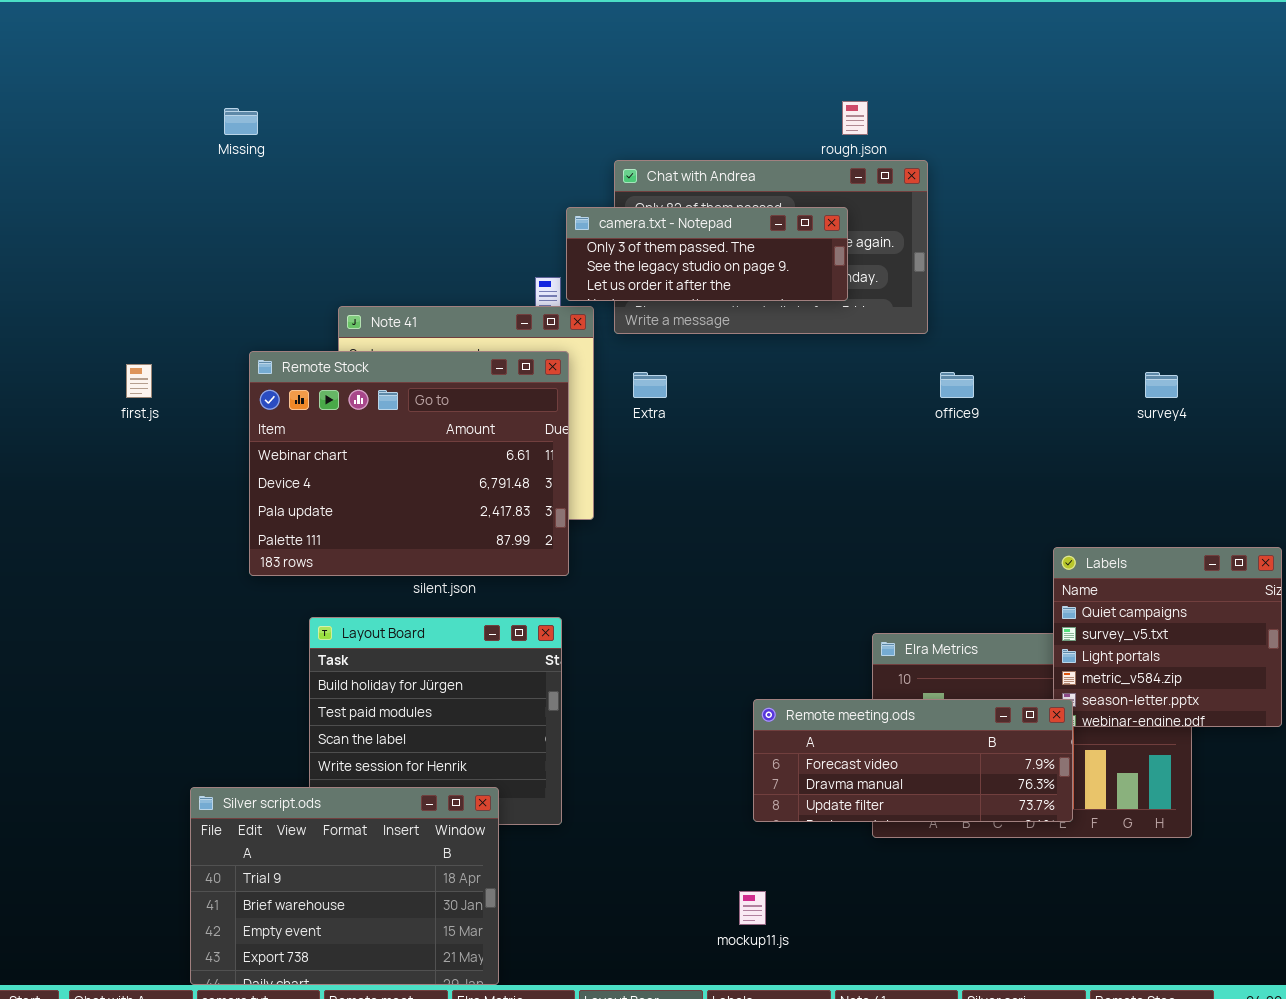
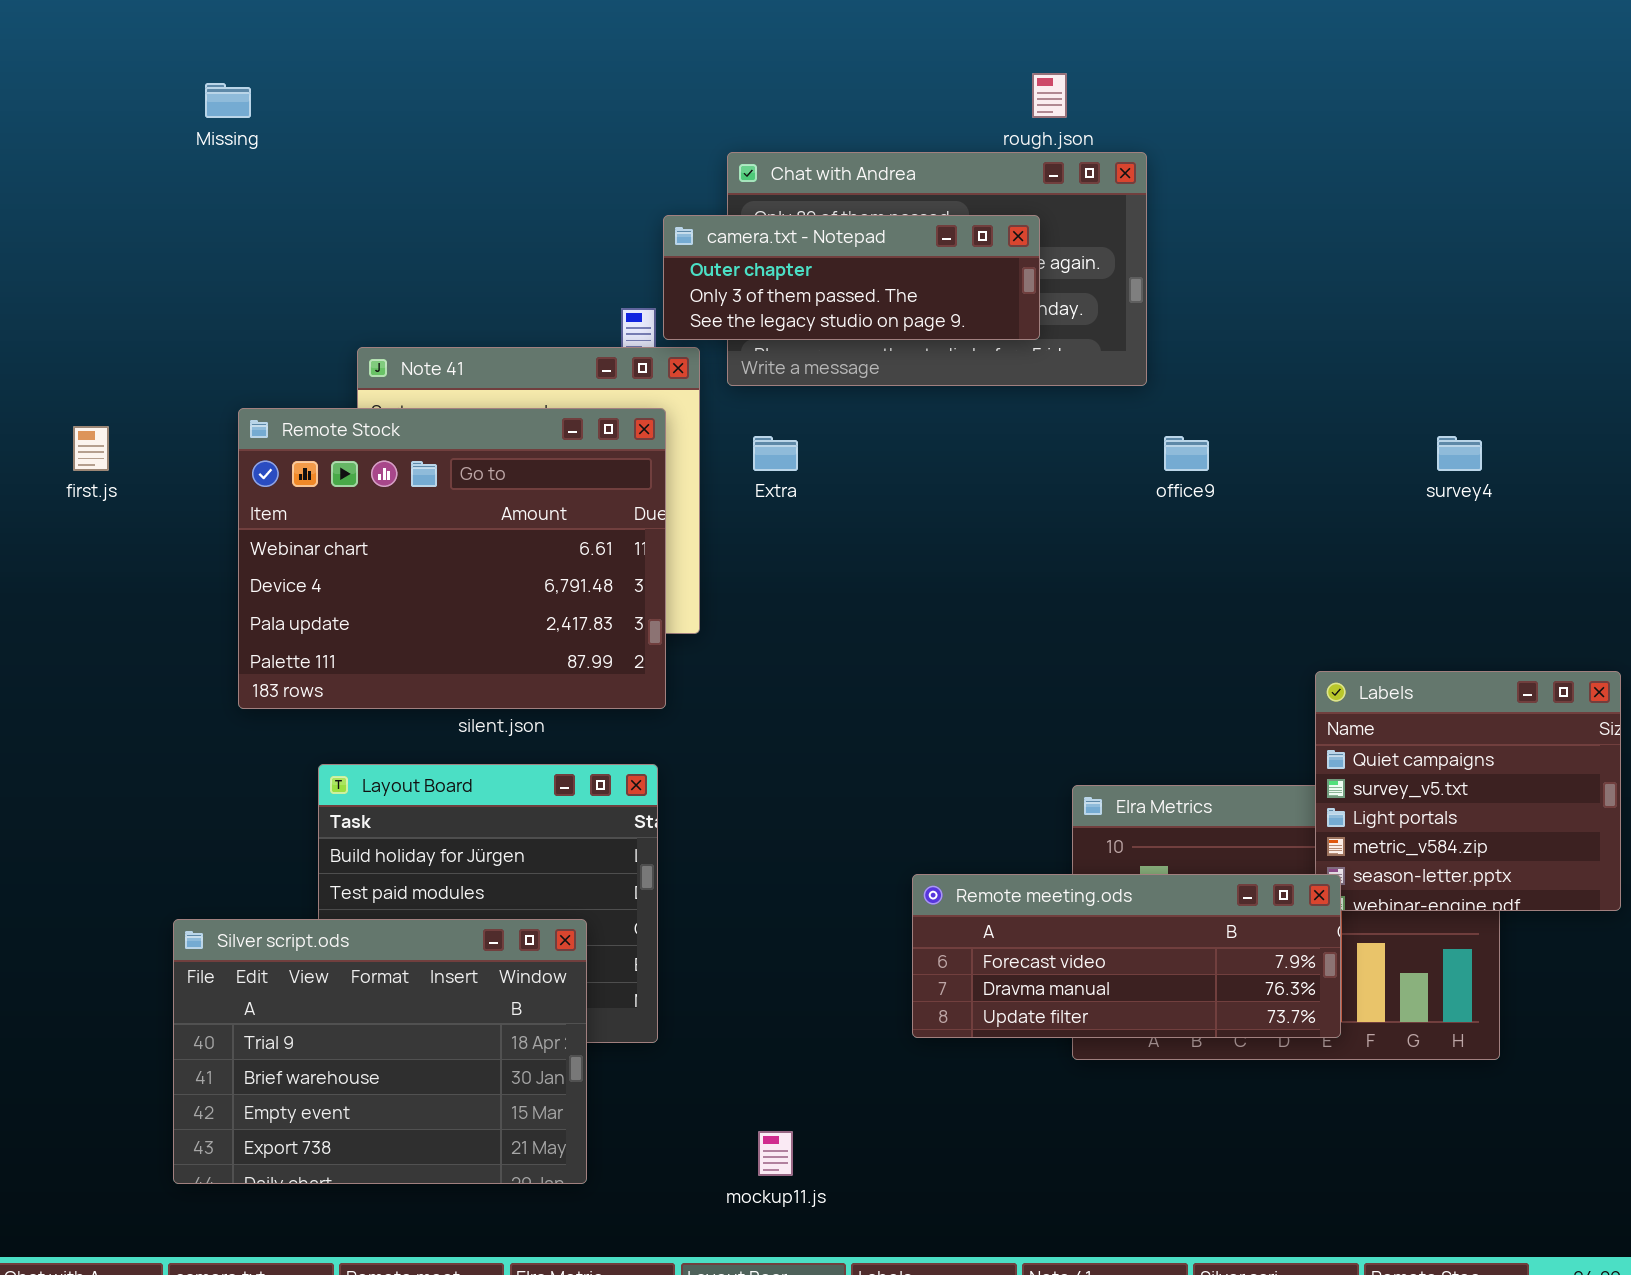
camera.txt - Notepad: [566,207,848,301] -> [663,215,1040,340], scrolled up 1 row
Silver script.ods: [190,787,499,985] -> [173,919,587,1184], moved
mockup11.js: [739,891,766,925] -> [758,1131,793,1176], moved

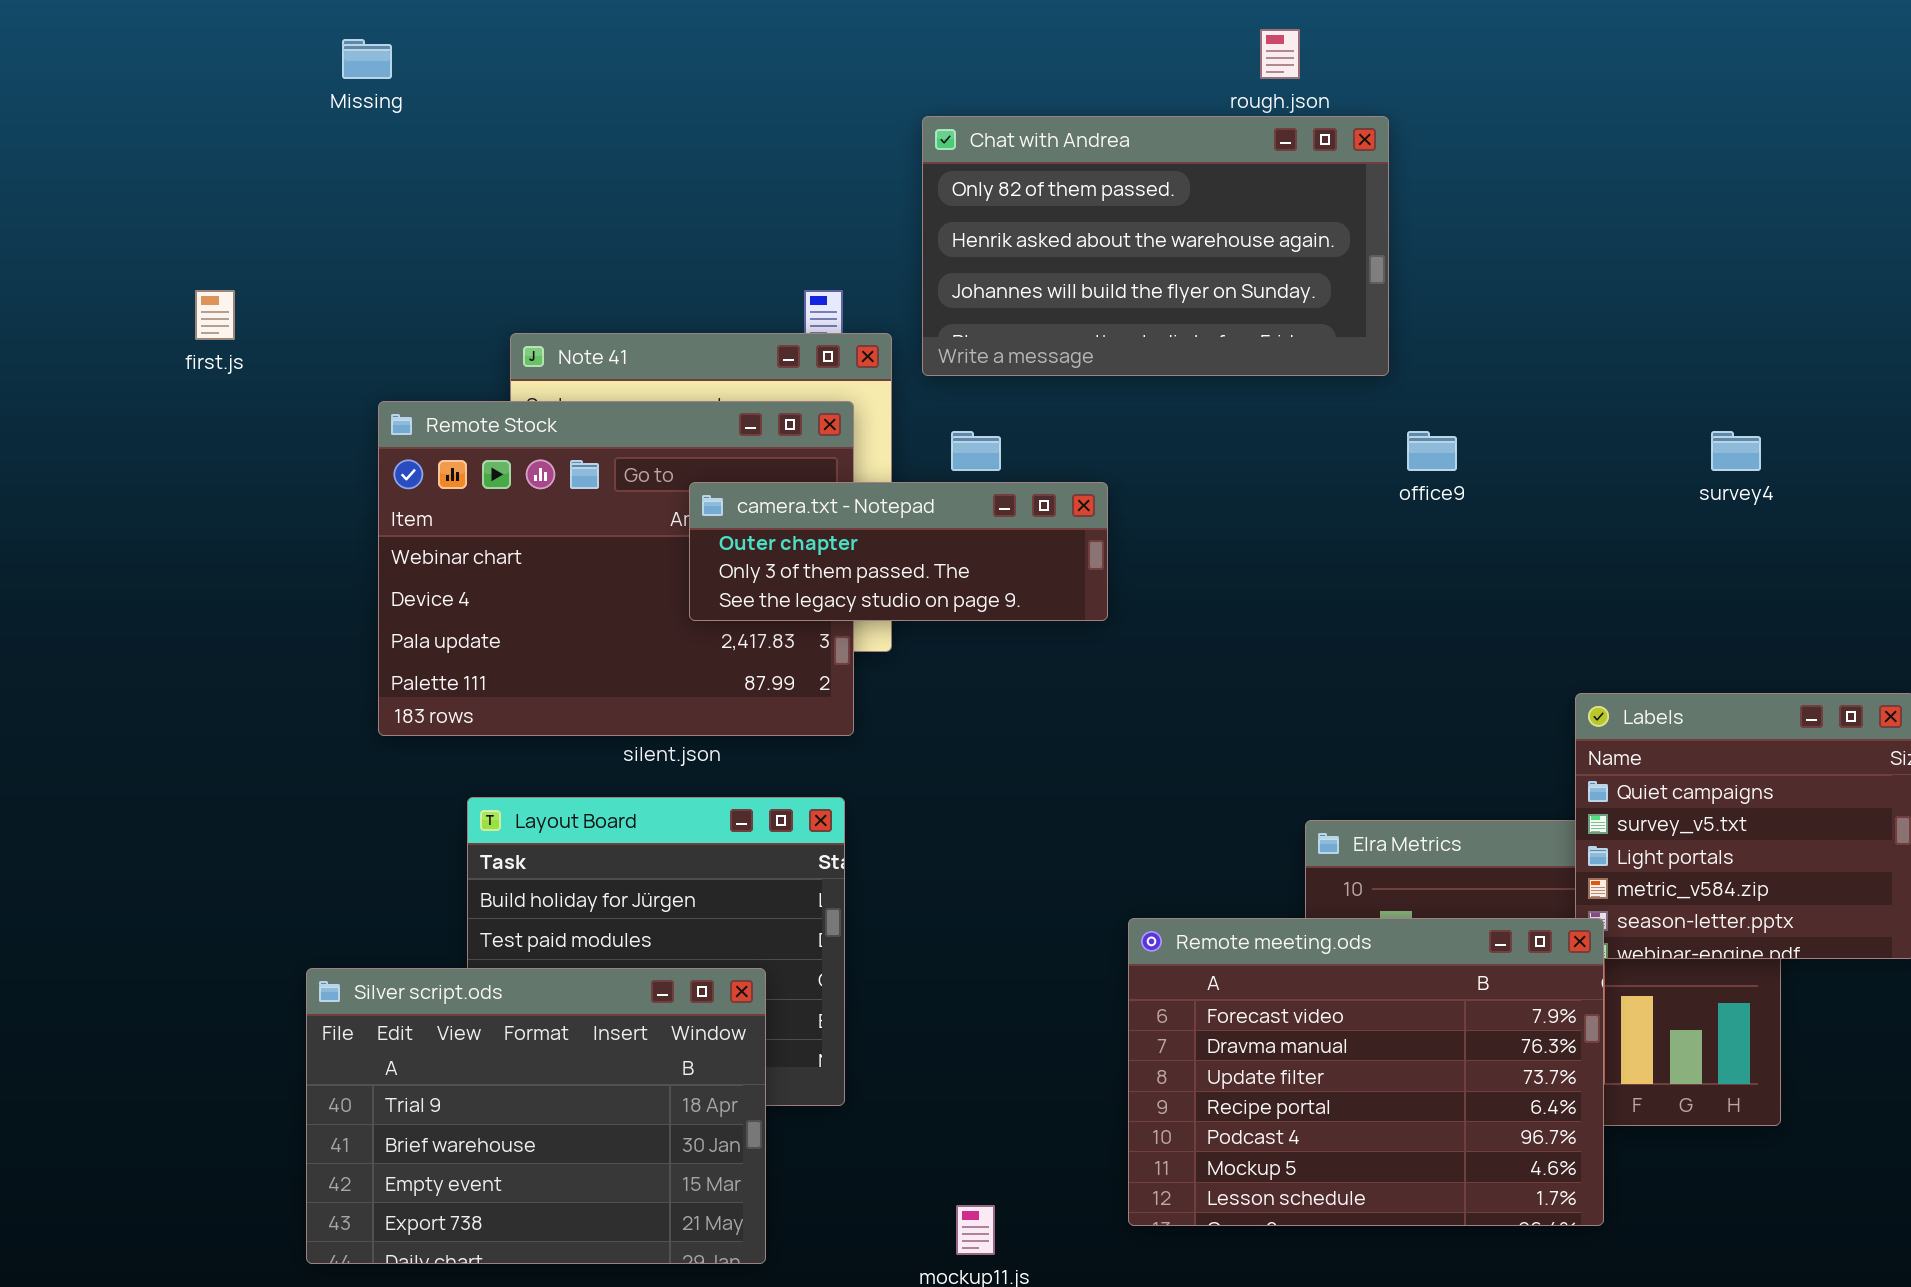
camera.txt - Notepad: [663,215,1040,340] -> [689,482,1108,621], moved
first.js: [73,426,109,471] -> [195,290,235,340], moved
Remote meeting.ods: [912,874,1341,1038] -> [1128,918,1604,1226], resized

